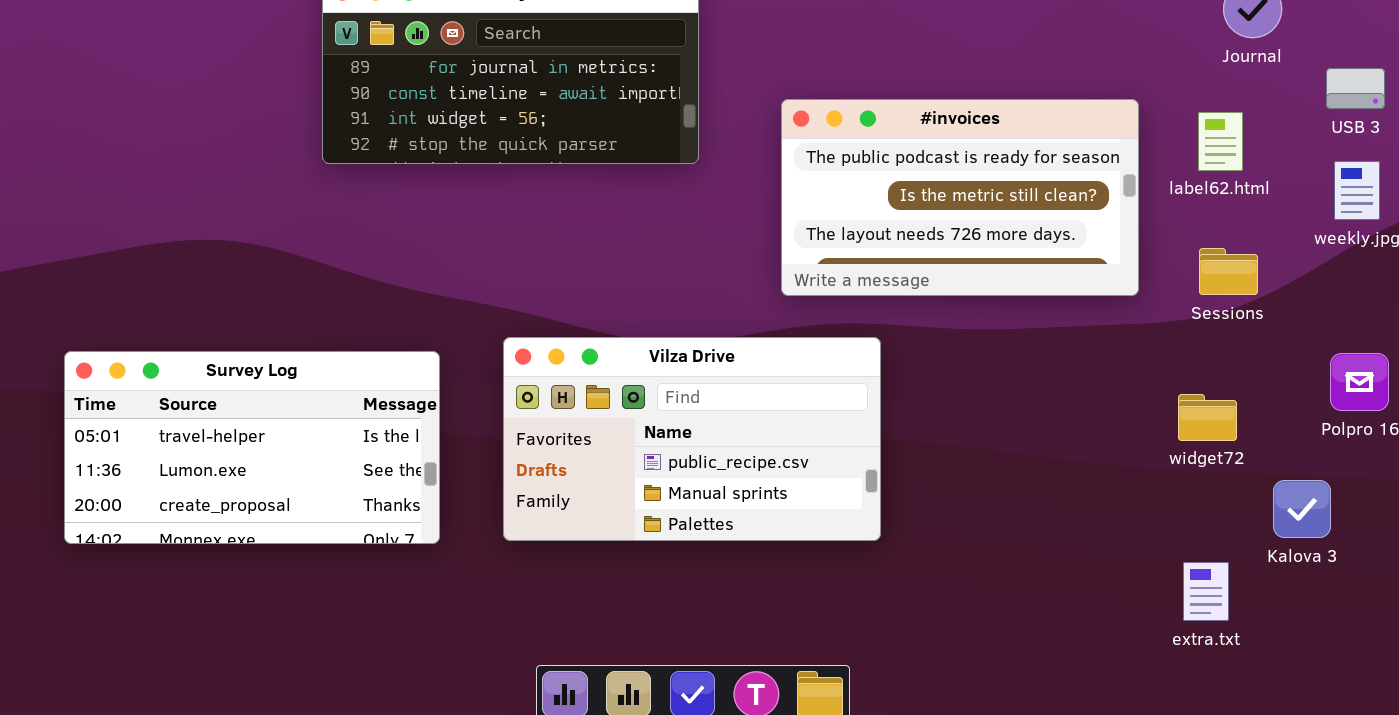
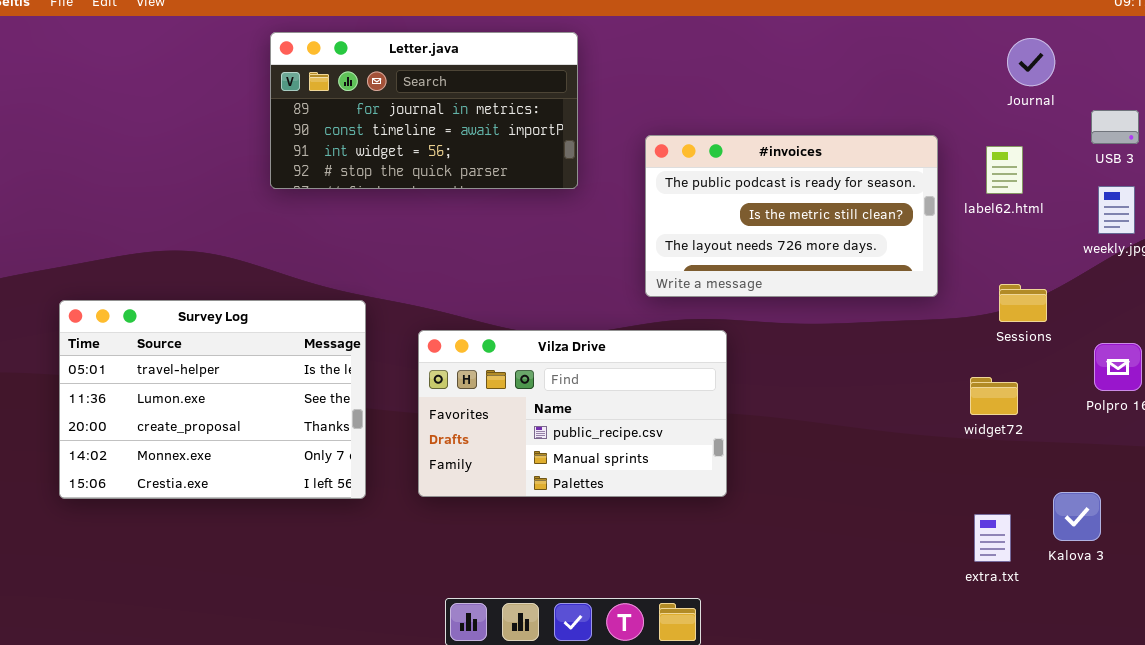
Sessions: [1199,248,1258,295] -> [999,284,1047,322], moved
Survey Log: [64,351,440,544] -> [59,300,366,499], resized
Kalova 3: [1273,480,1331,538] -> [1053,492,1101,541], moved

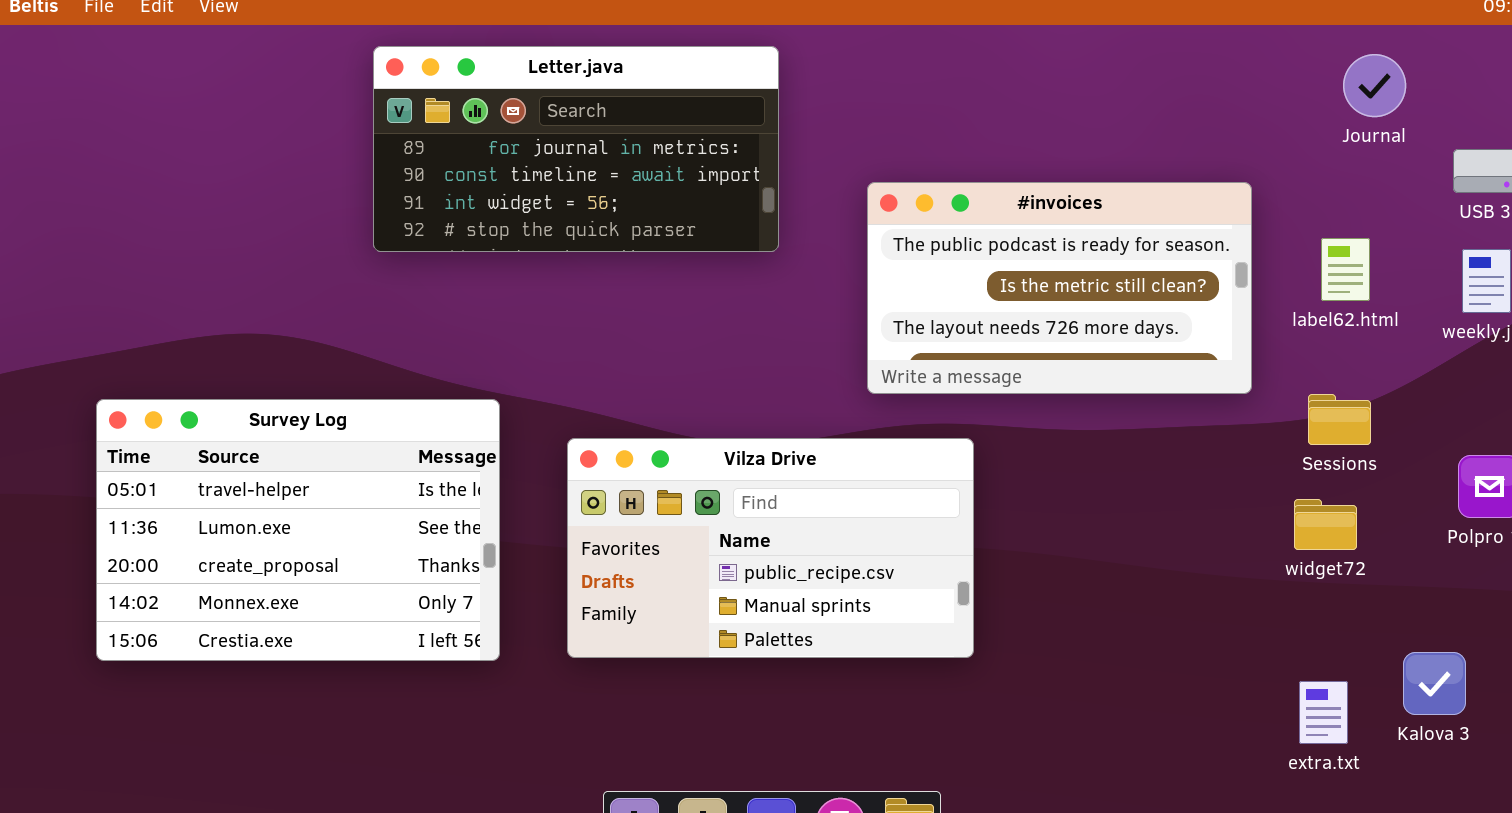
label62.html: [986,146,1023,194] -> [1321,238,1370,301], moved
Sessions: [999,284,1047,322] -> [1308,394,1371,445], moved

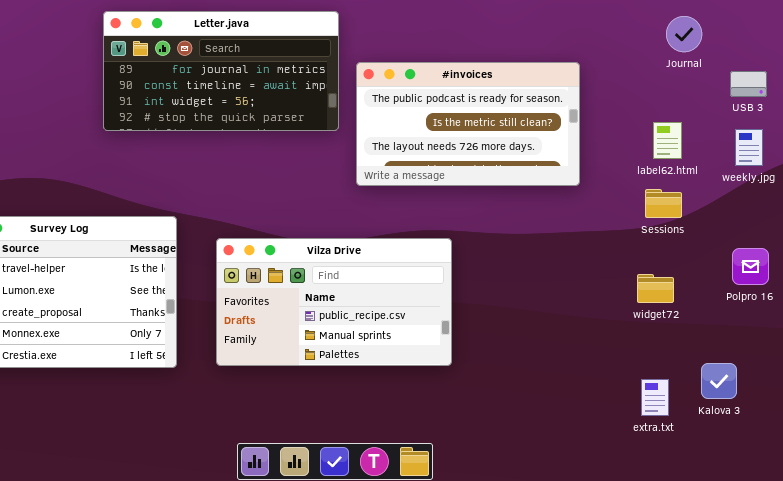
#invoices: [867,182,1252,394] -> [356,62,580,186], moved
Sessions: [1308,394,1371,445] -> [645,189,682,218], moved

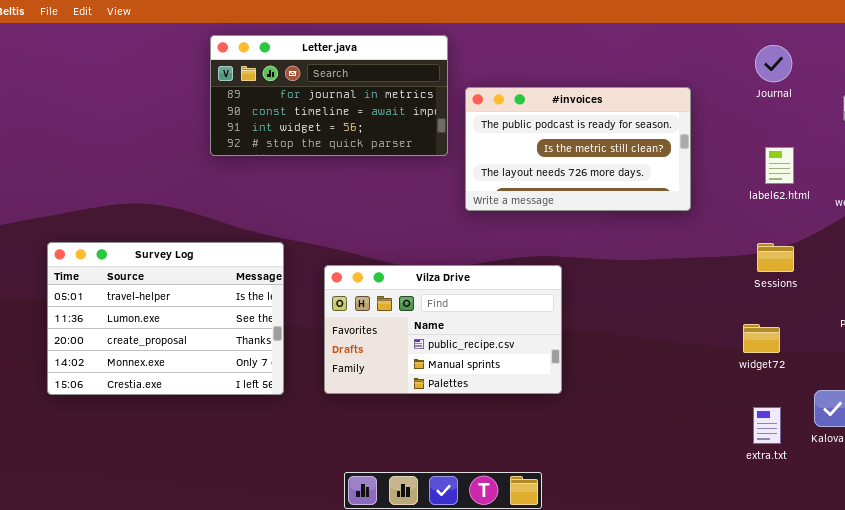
Journal: [666,16,702,52] -> [755,45,792,82], moved
Sessions: [645,189,682,218] -> [757,243,794,272], moved
widget72: [637,274,674,303] -> [743,324,780,353], moved

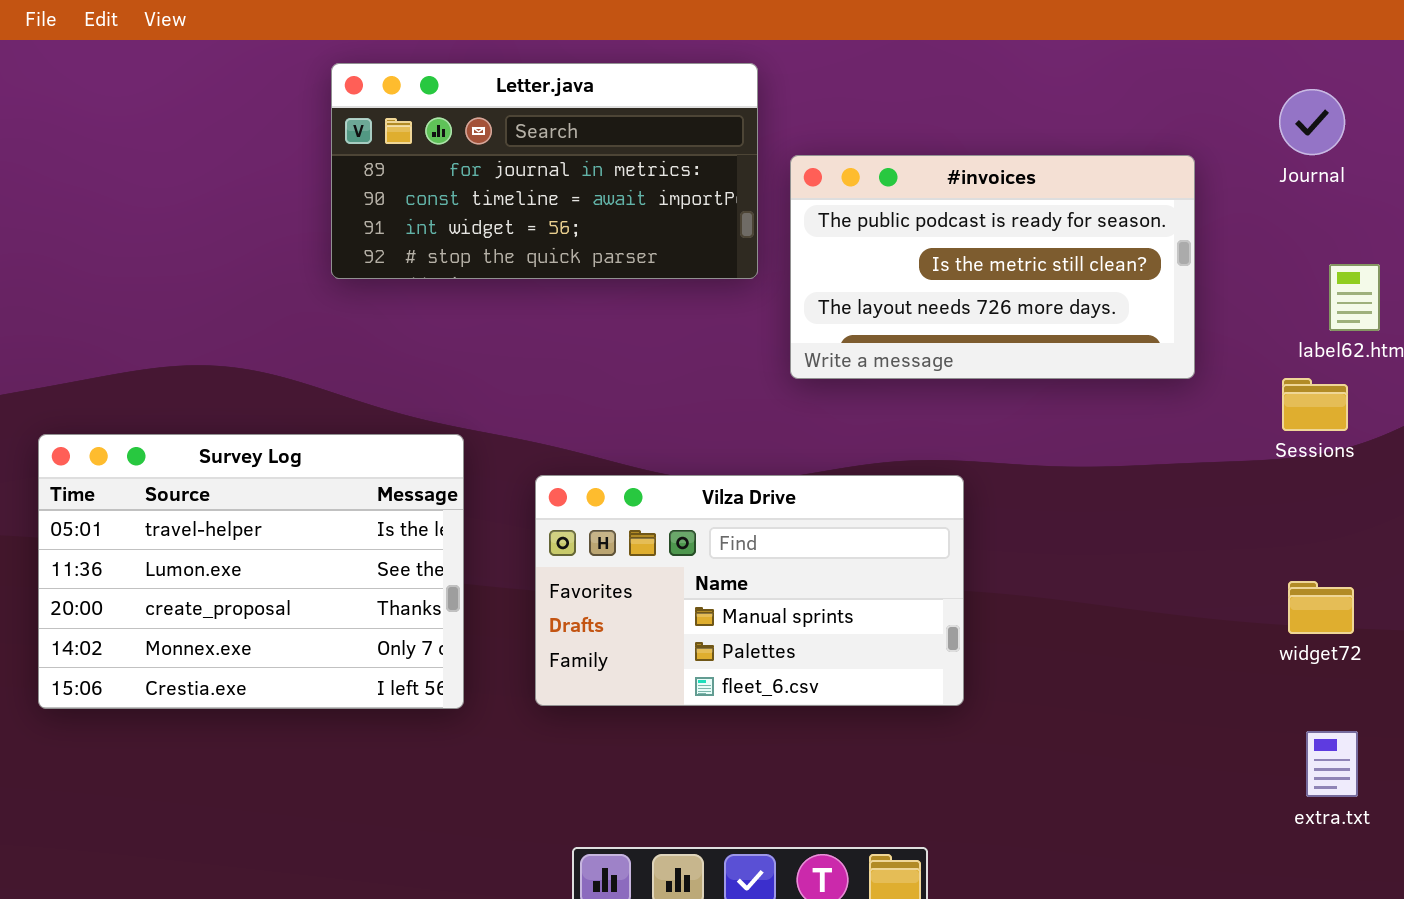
Journal: [755,45,792,82] -> [1279,89,1345,155], moved
Sessions: [757,243,794,272] -> [1282,378,1348,431], moved
Vilza Drive: [324,265,562,394] -> [535,475,964,706], scrolled down 1 row

